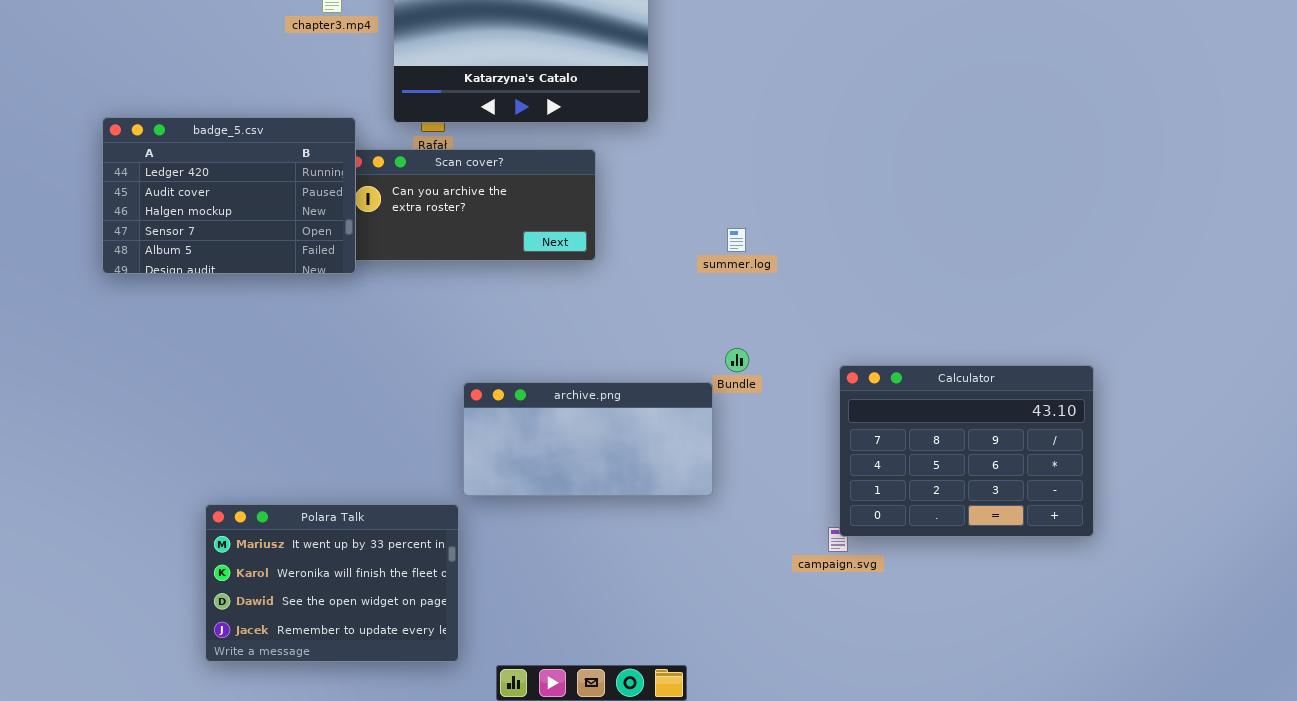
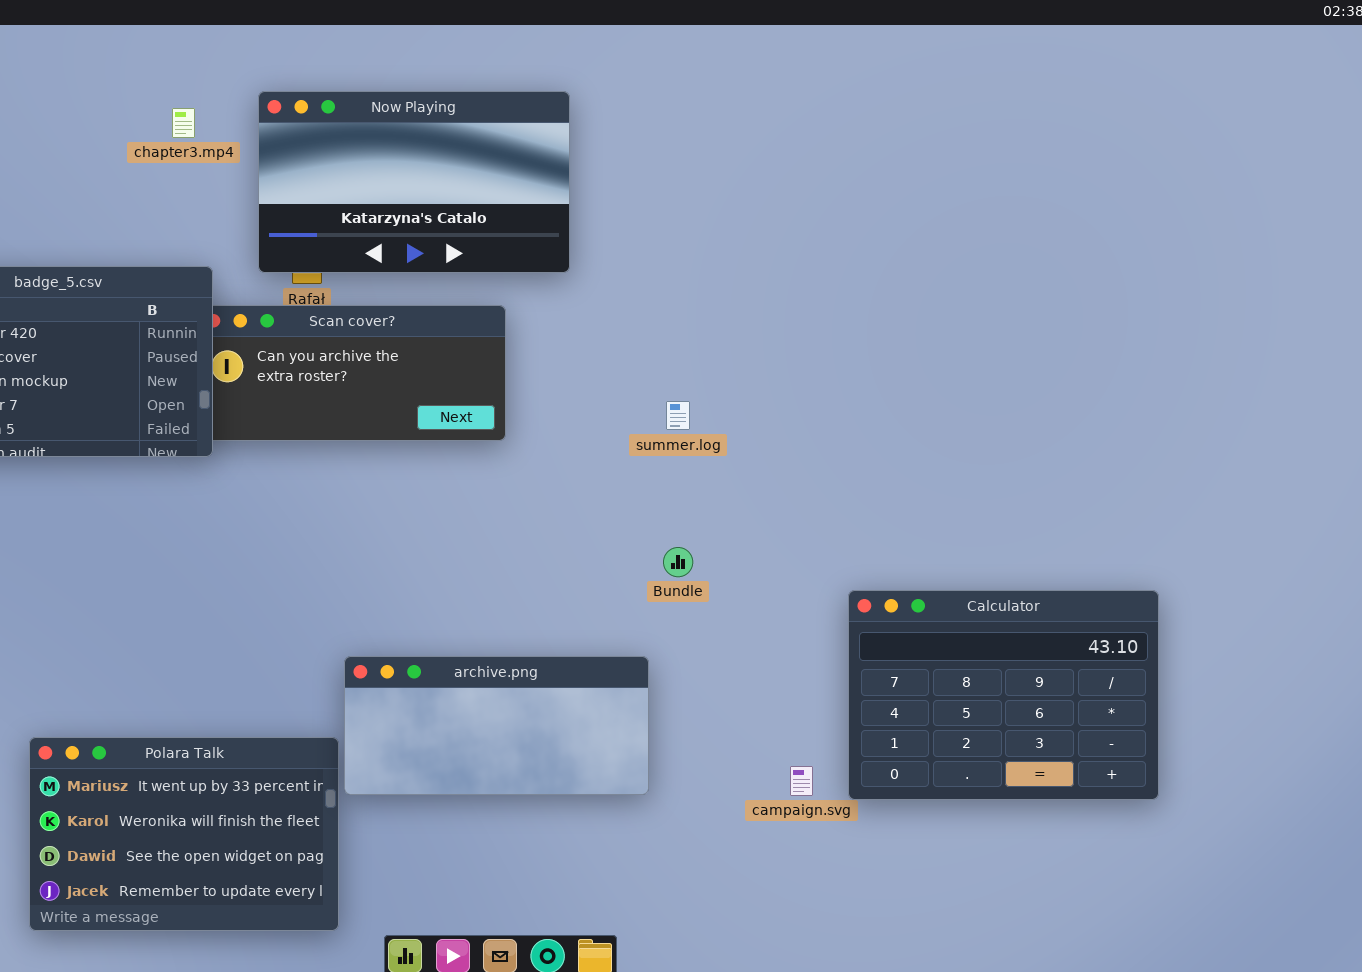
Calculator: [839,365,1094,537] -> [848,590,1159,800], moved
archive.png: [463,382,713,496] -> [344,656,649,795], moved

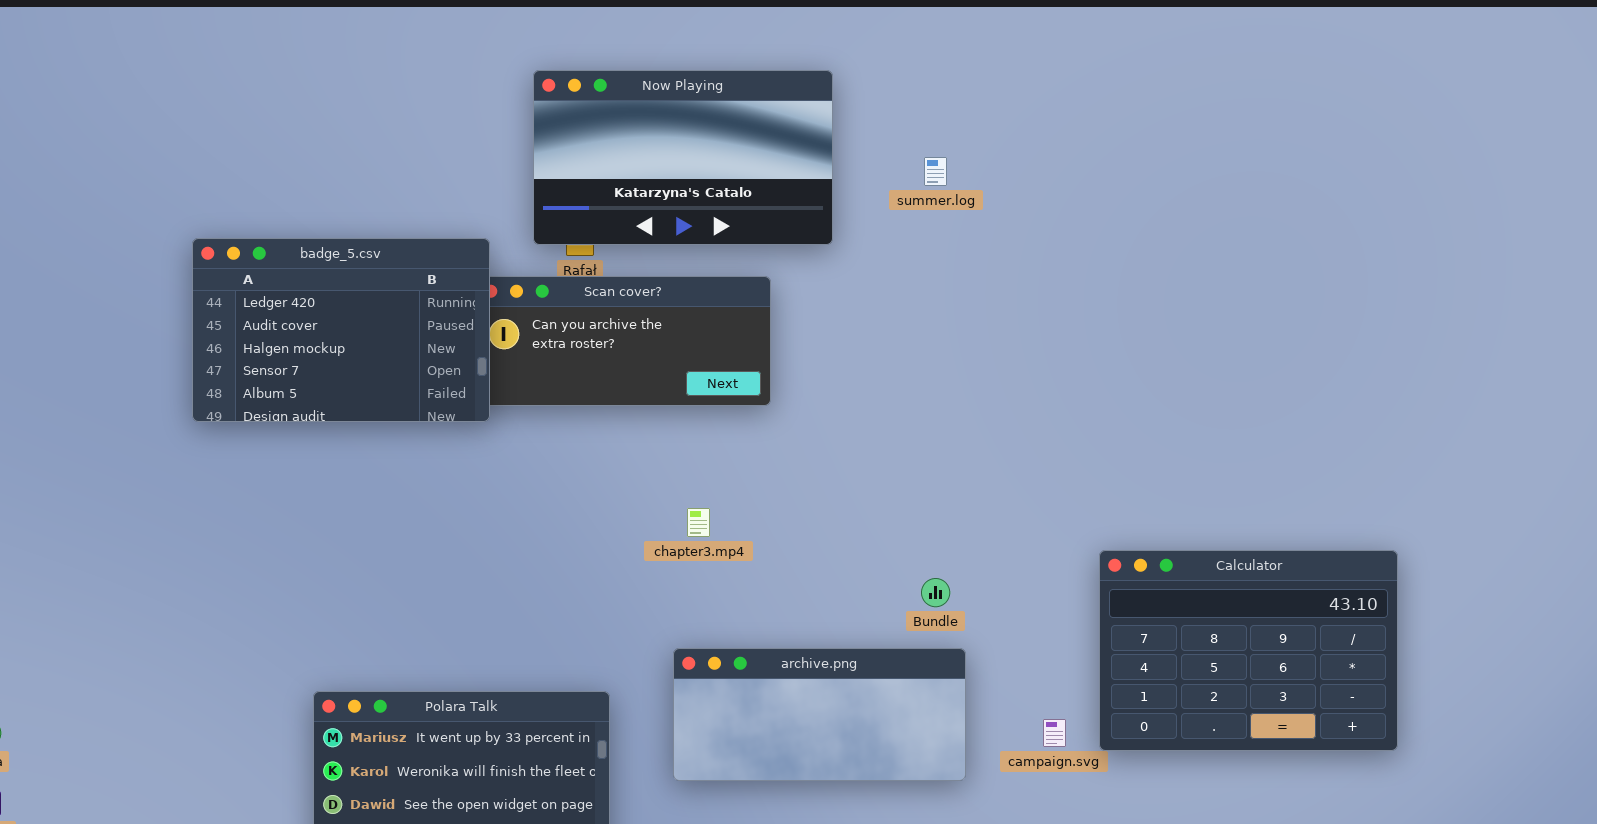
chapter3.mp4: [172,108,195,138] -> [687,508,710,537], moved
summer.log: [666,401,690,430] -> [924,157,947,186], moved
Bundle: [663,547,693,577] -> [921,578,950,607], moved
archive.png: [344,656,649,795] -> [673,648,966,781], moved

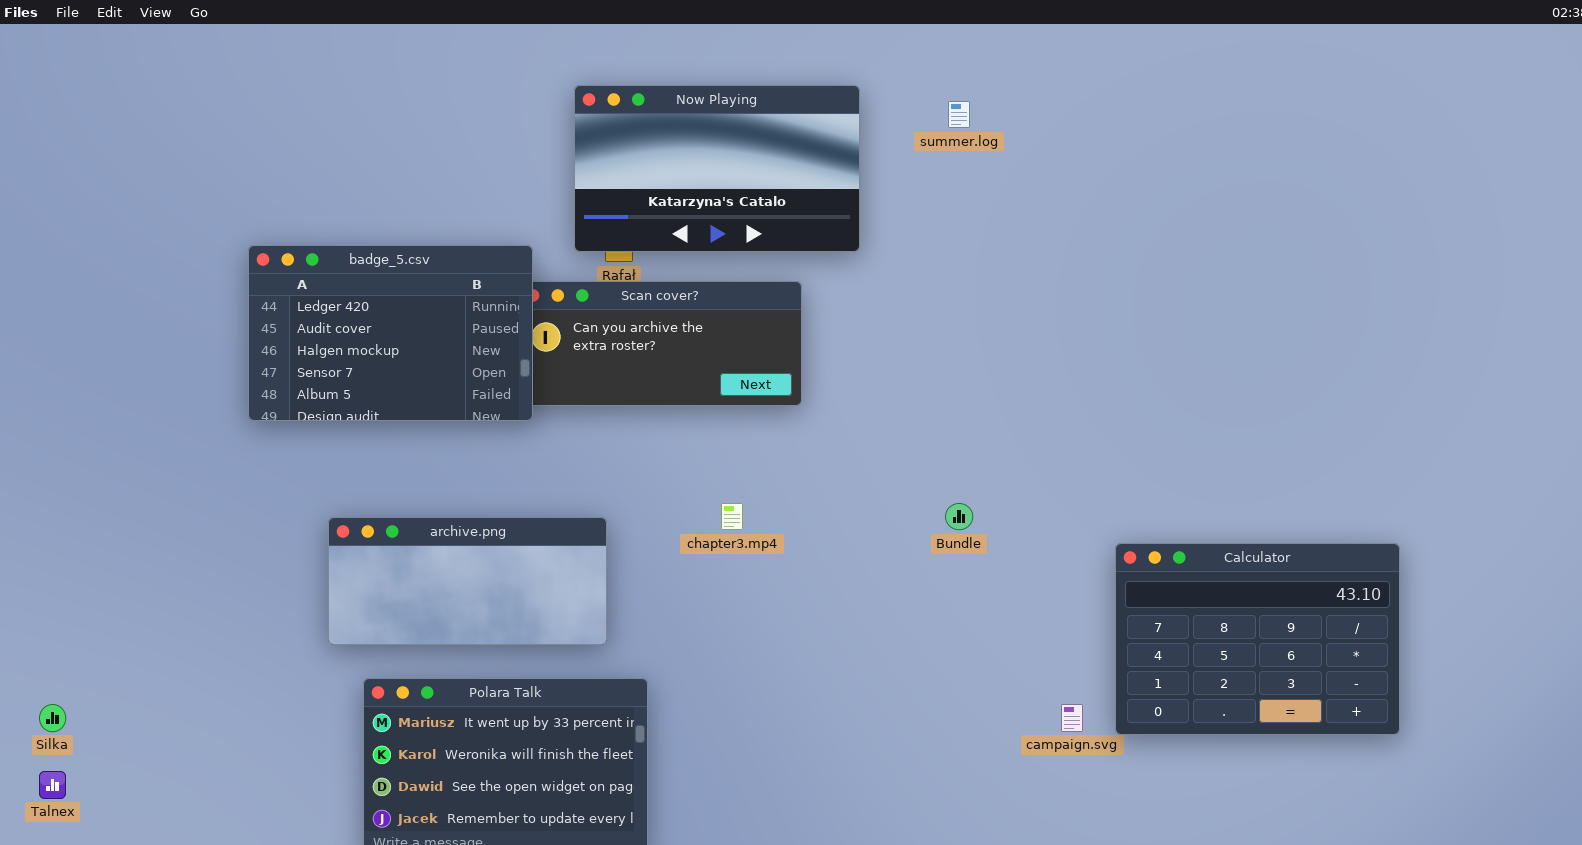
summer.log: [924,157,947,186] -> [948,101,970,128], moved
Bundle: [921,578,950,607] -> [945,503,973,530], moved
archive.png: [673,648,966,781] -> [328,517,607,645], moved

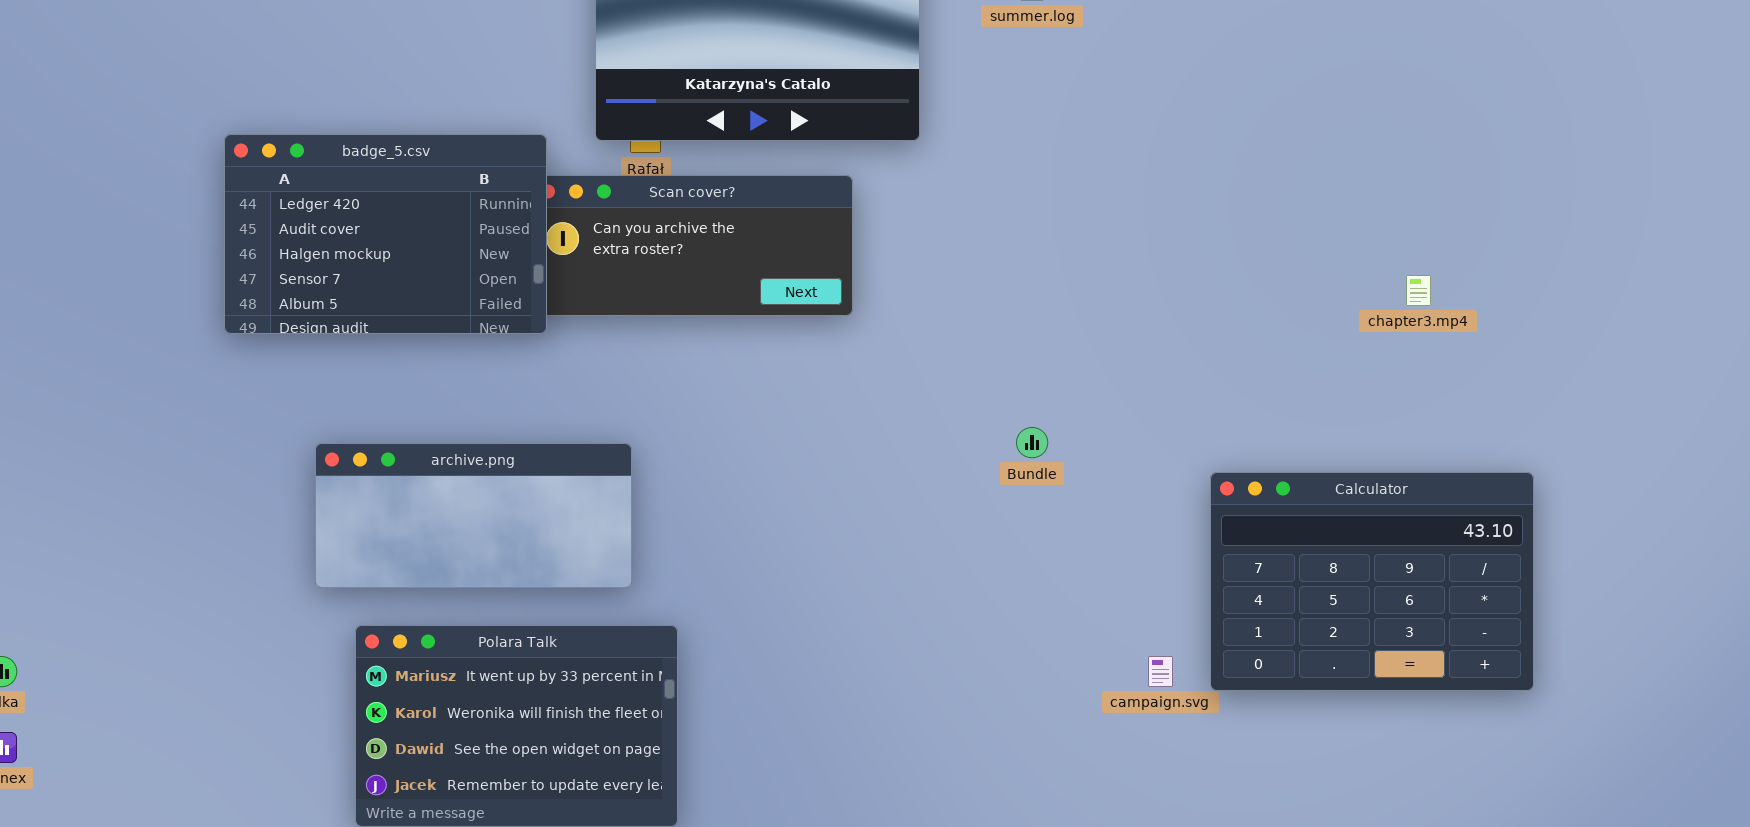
chapter3.mp4: [721,503,743,530] -> [1406,275,1431,306], moved

